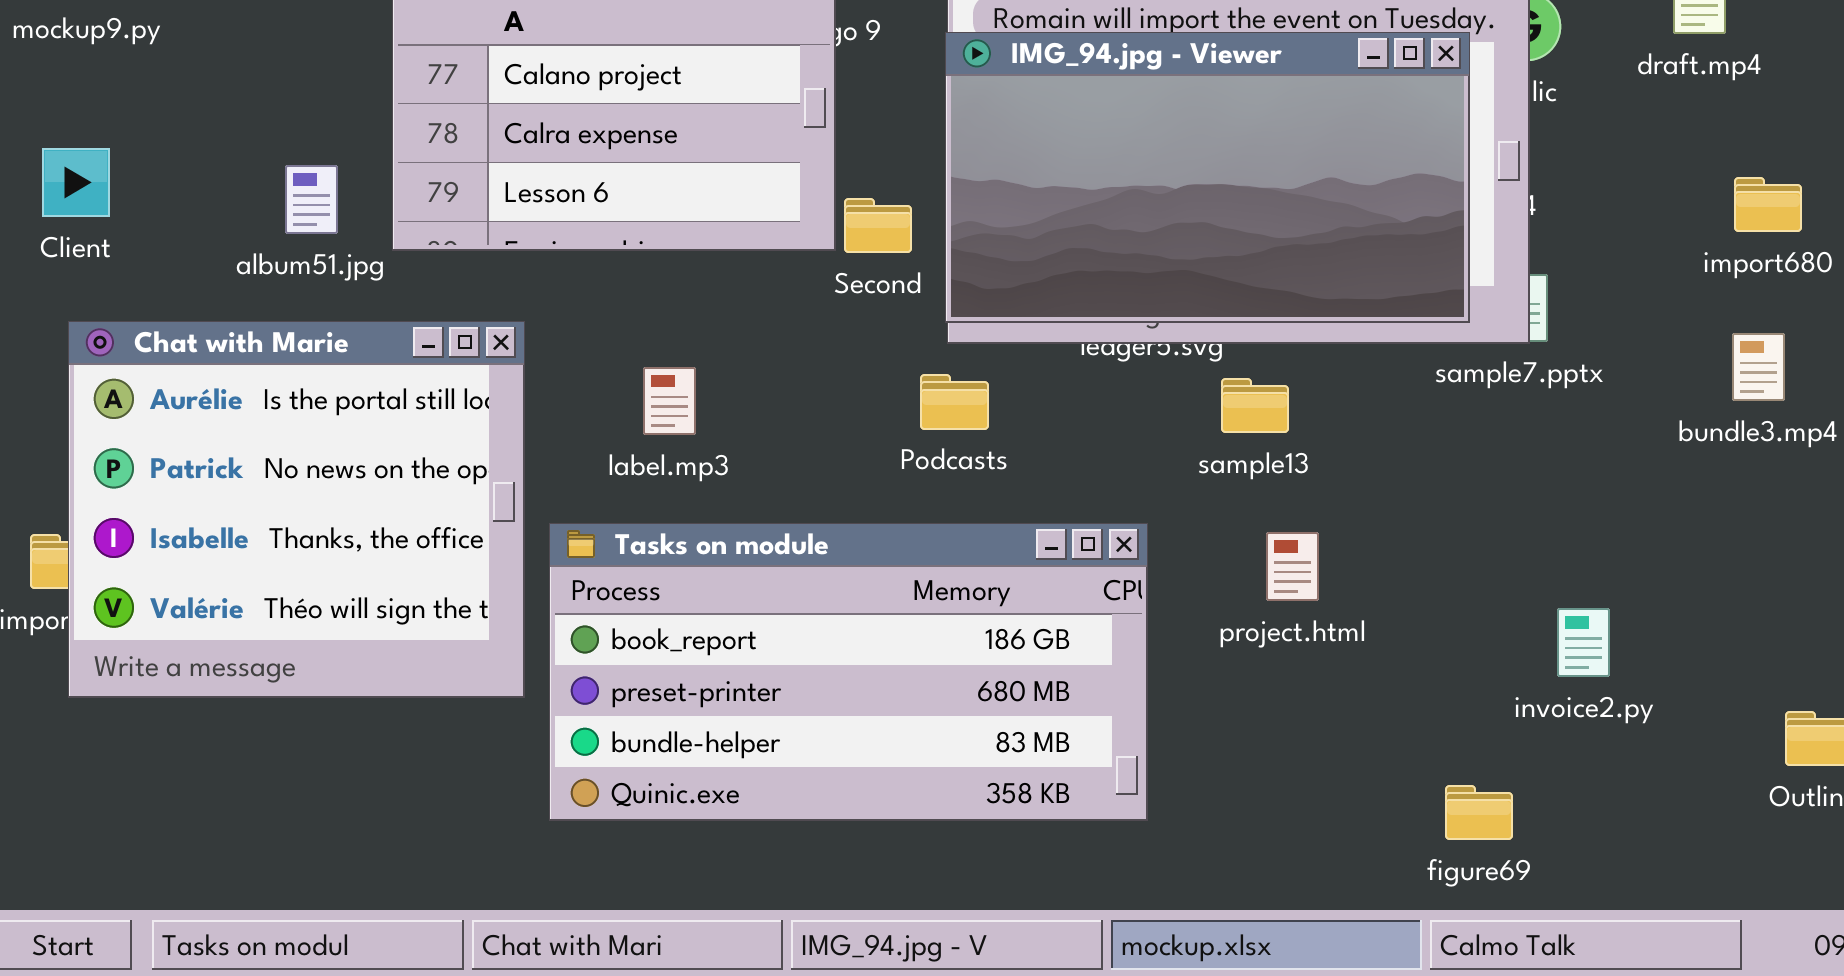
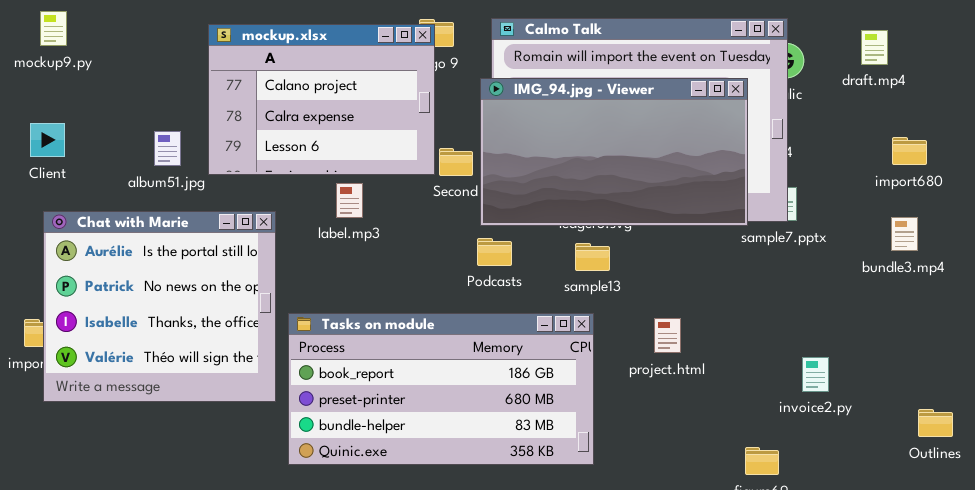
IMG_94.jpg - Viewer: [945,32,1470,323] -> [480,78,748,226], moved
label.mp3: [643,367,696,435] -> [336,183,363,218], moved
sample13: [1221,378,1289,433] -> [575,243,610,271], moved

